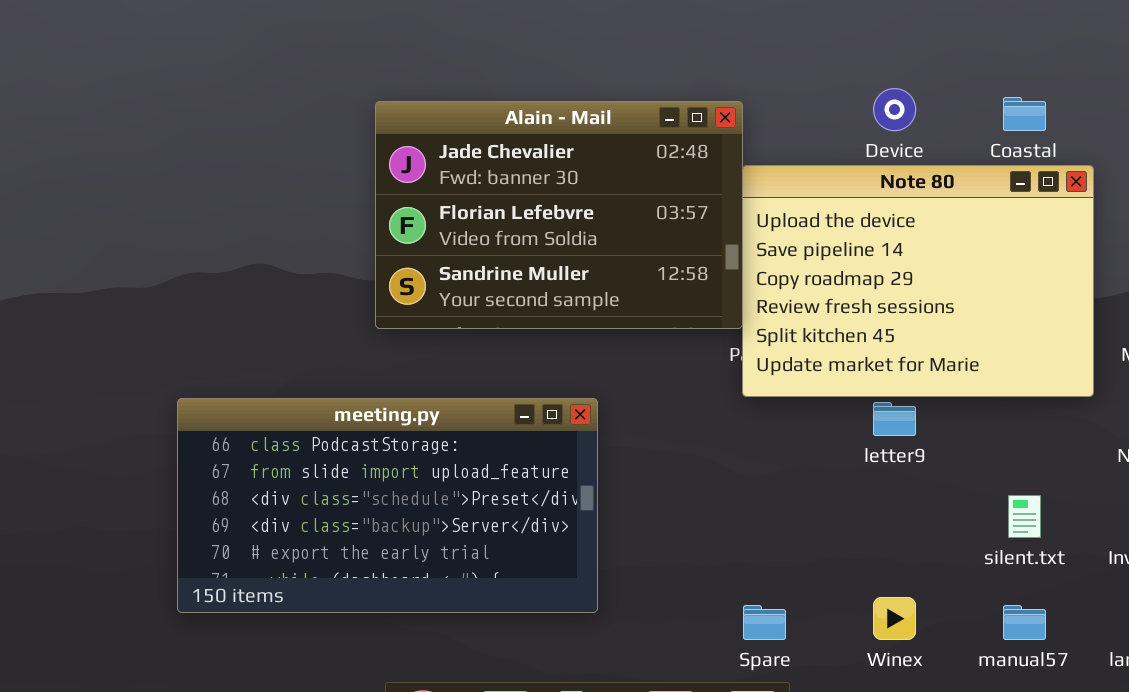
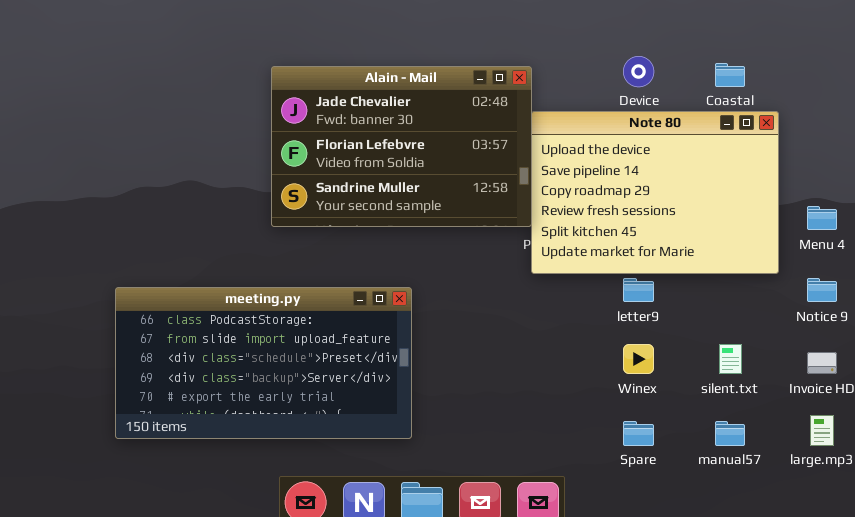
meeting.py: [177,398,598,613] -> [115,287,412,439], moved
Winex: [873,597,916,640] -> [623,344,654,374], moved
Spare: [743,605,786,640] -> [623,421,654,446], moved

